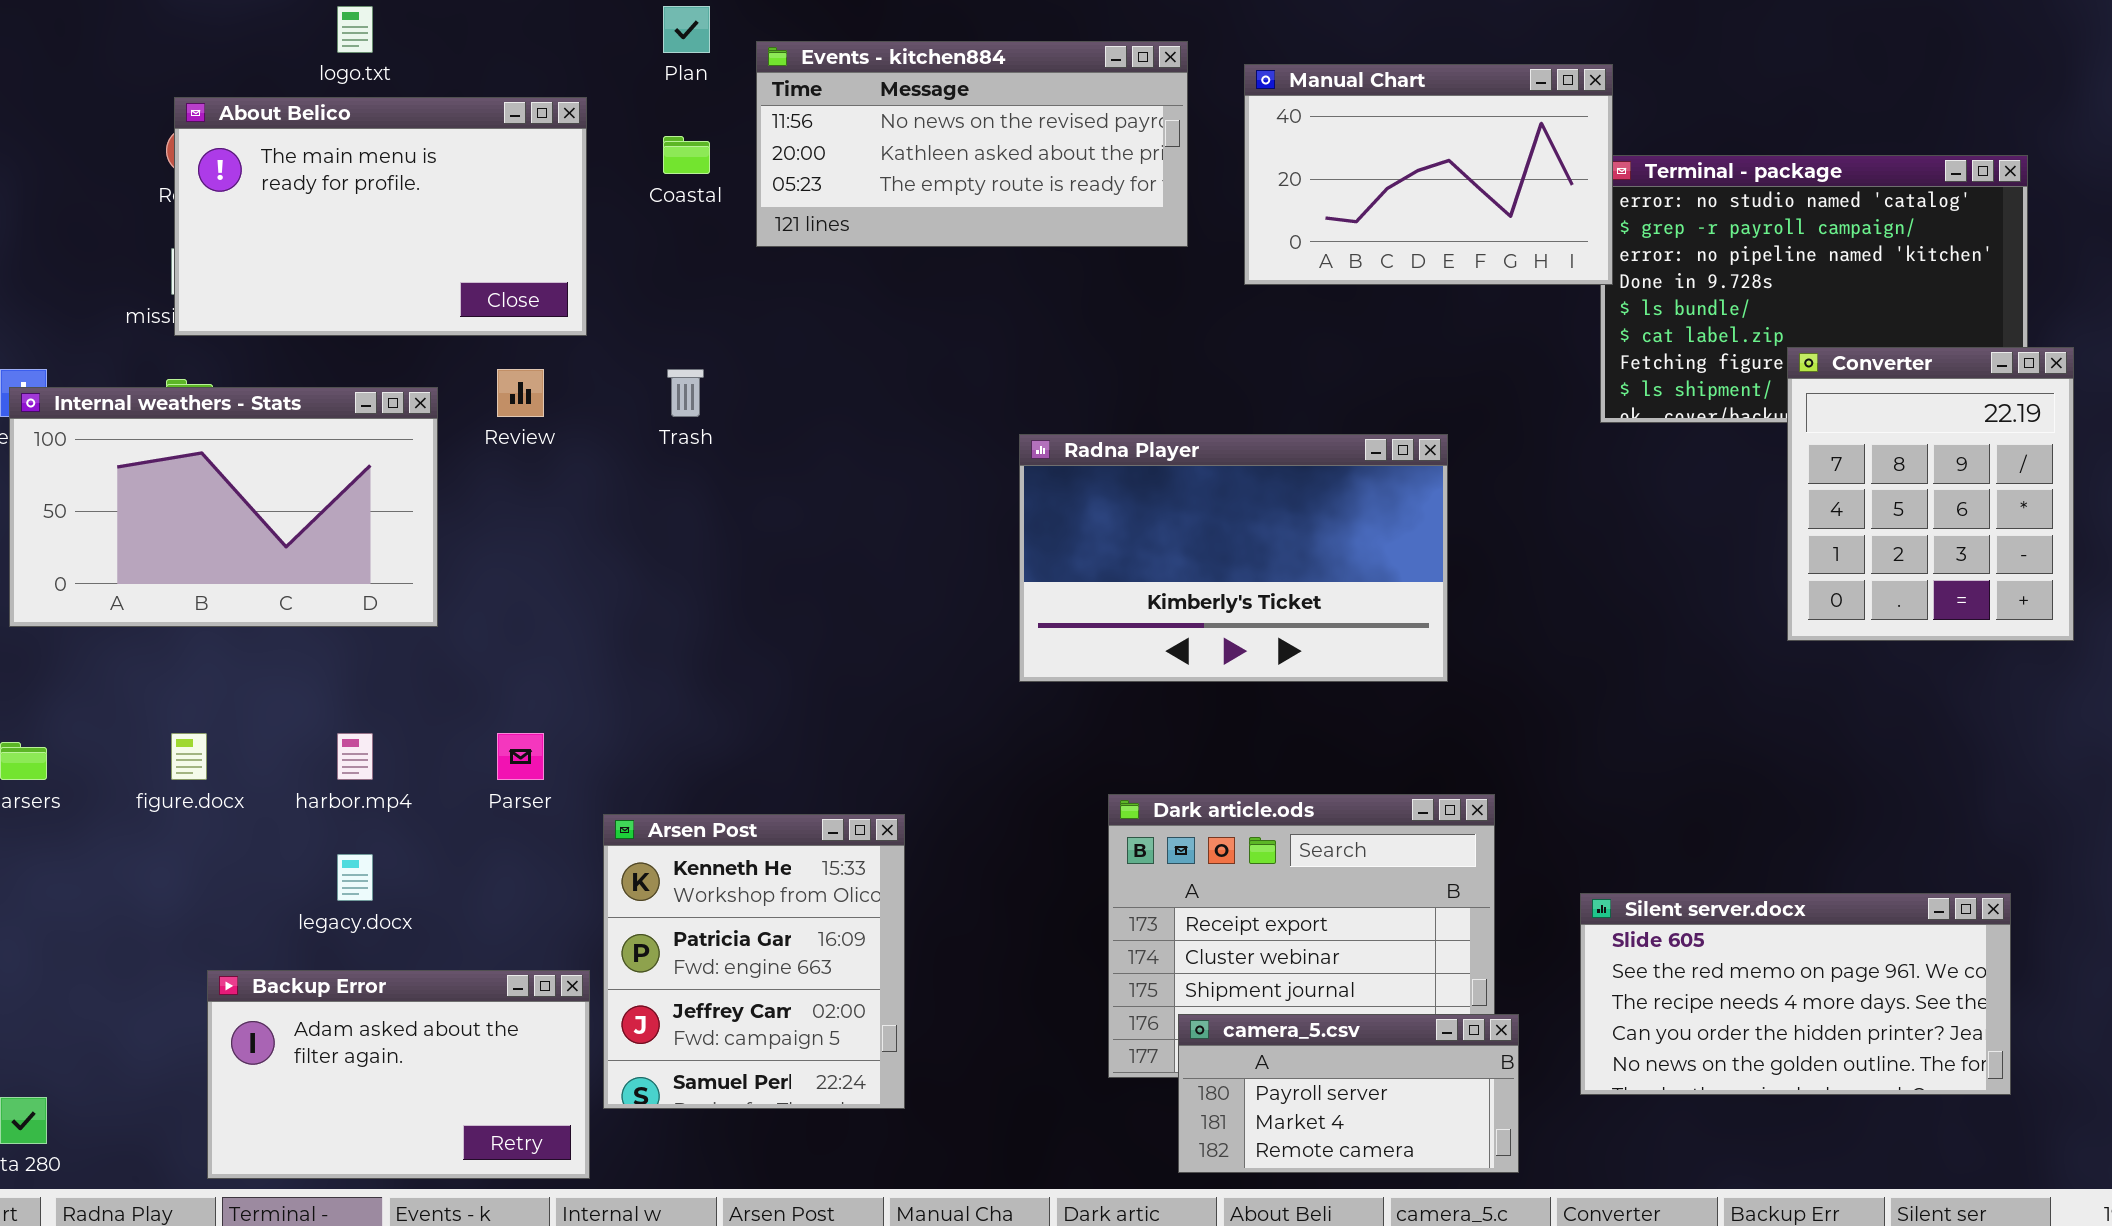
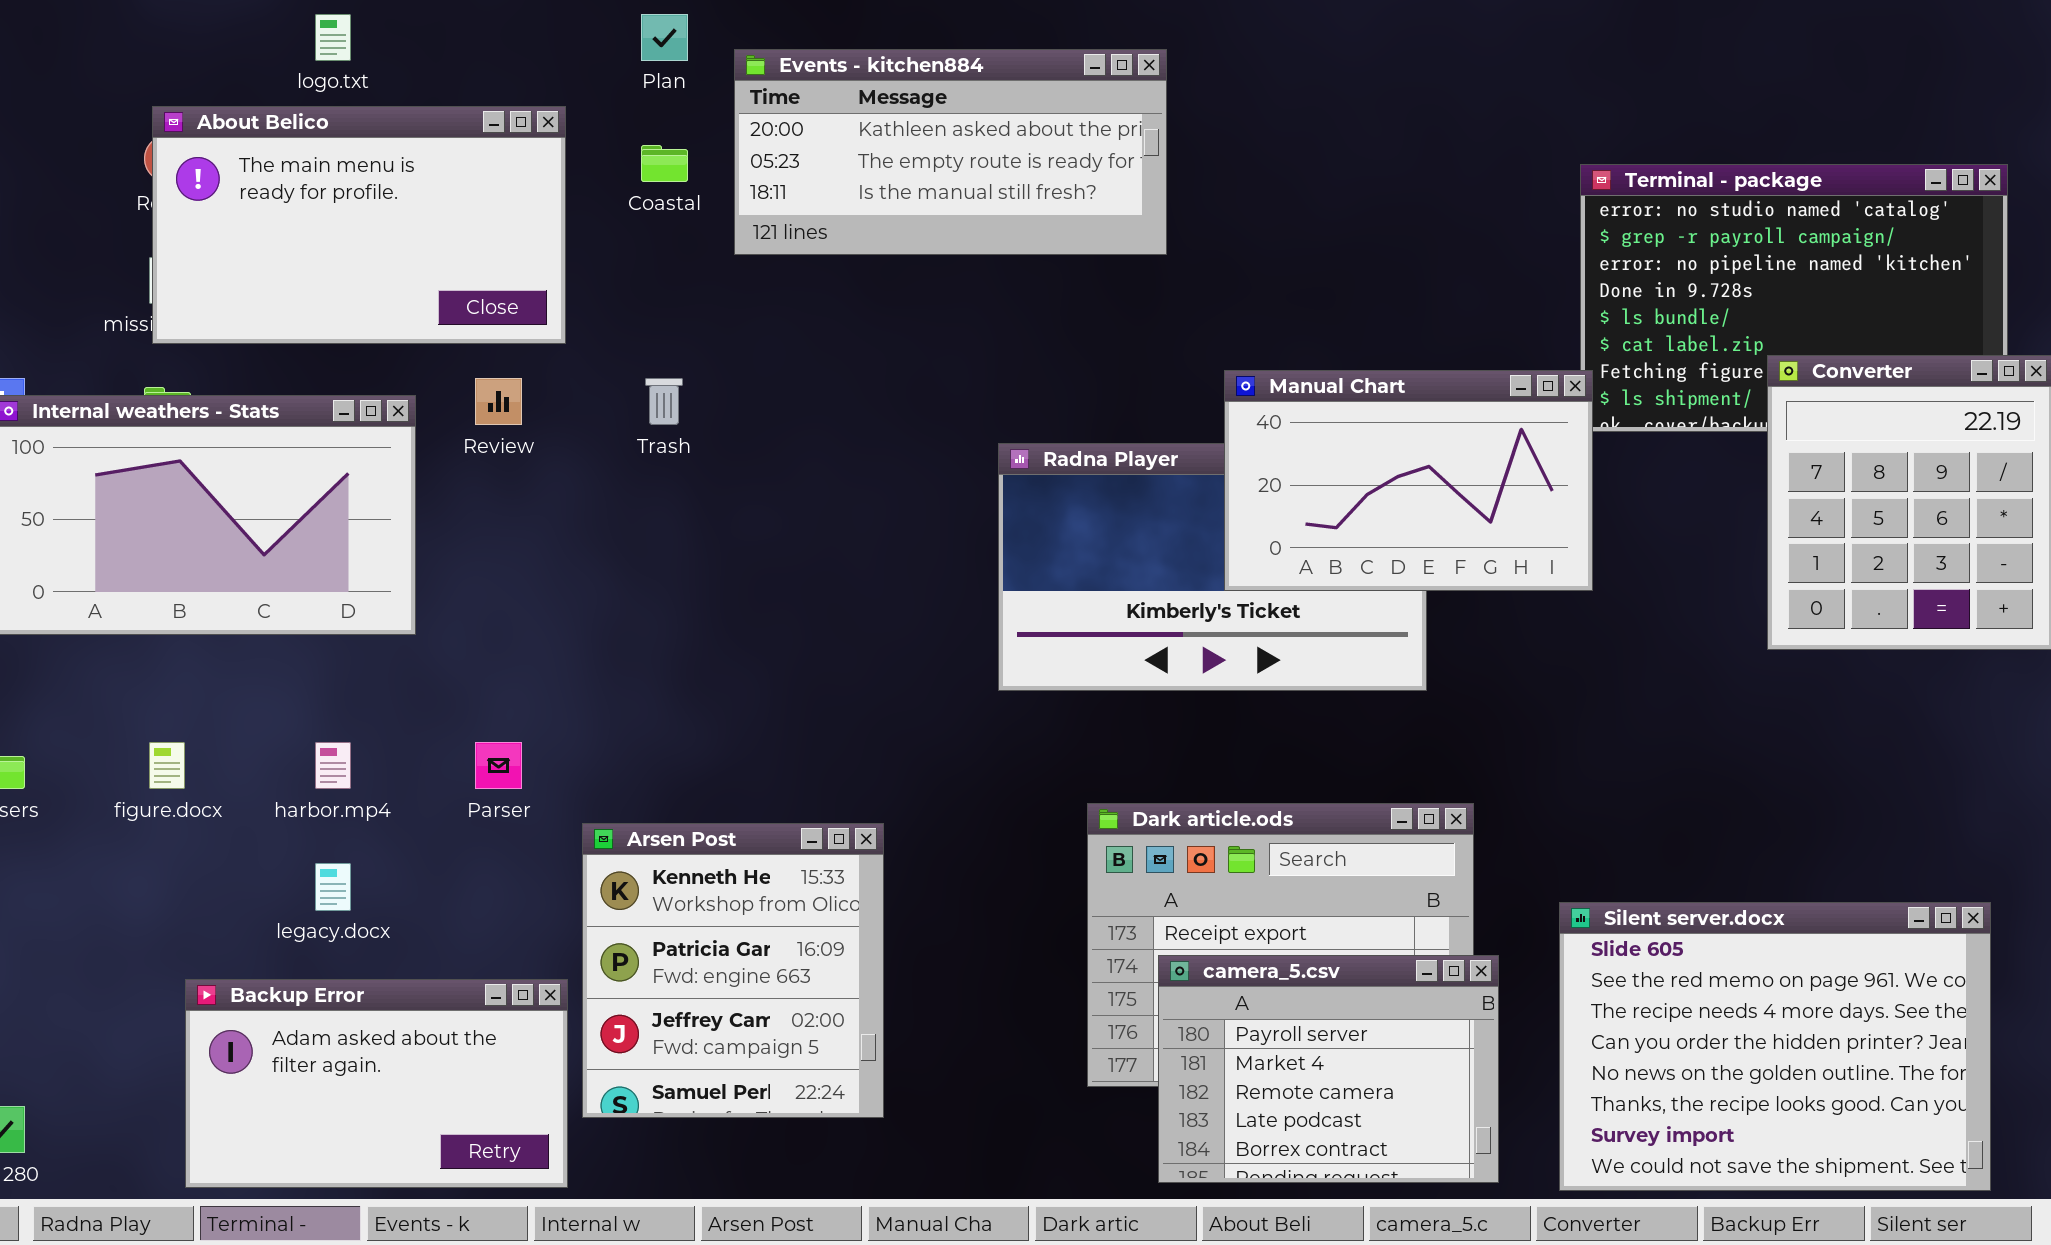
Events - kitchen884: [756,41,1188,247] -> [734,49,1167,255], scrolled down 1 row
Manual Chart: [1244,64,1613,285] -> [1224,370,1593,591], moved
Silent server.docx: [1580,893,2011,1095] -> [1559,902,1991,1191], resized
camera_5.csv: [1178,1014,1519,1173] -> [1158,955,1499,1183], resized

